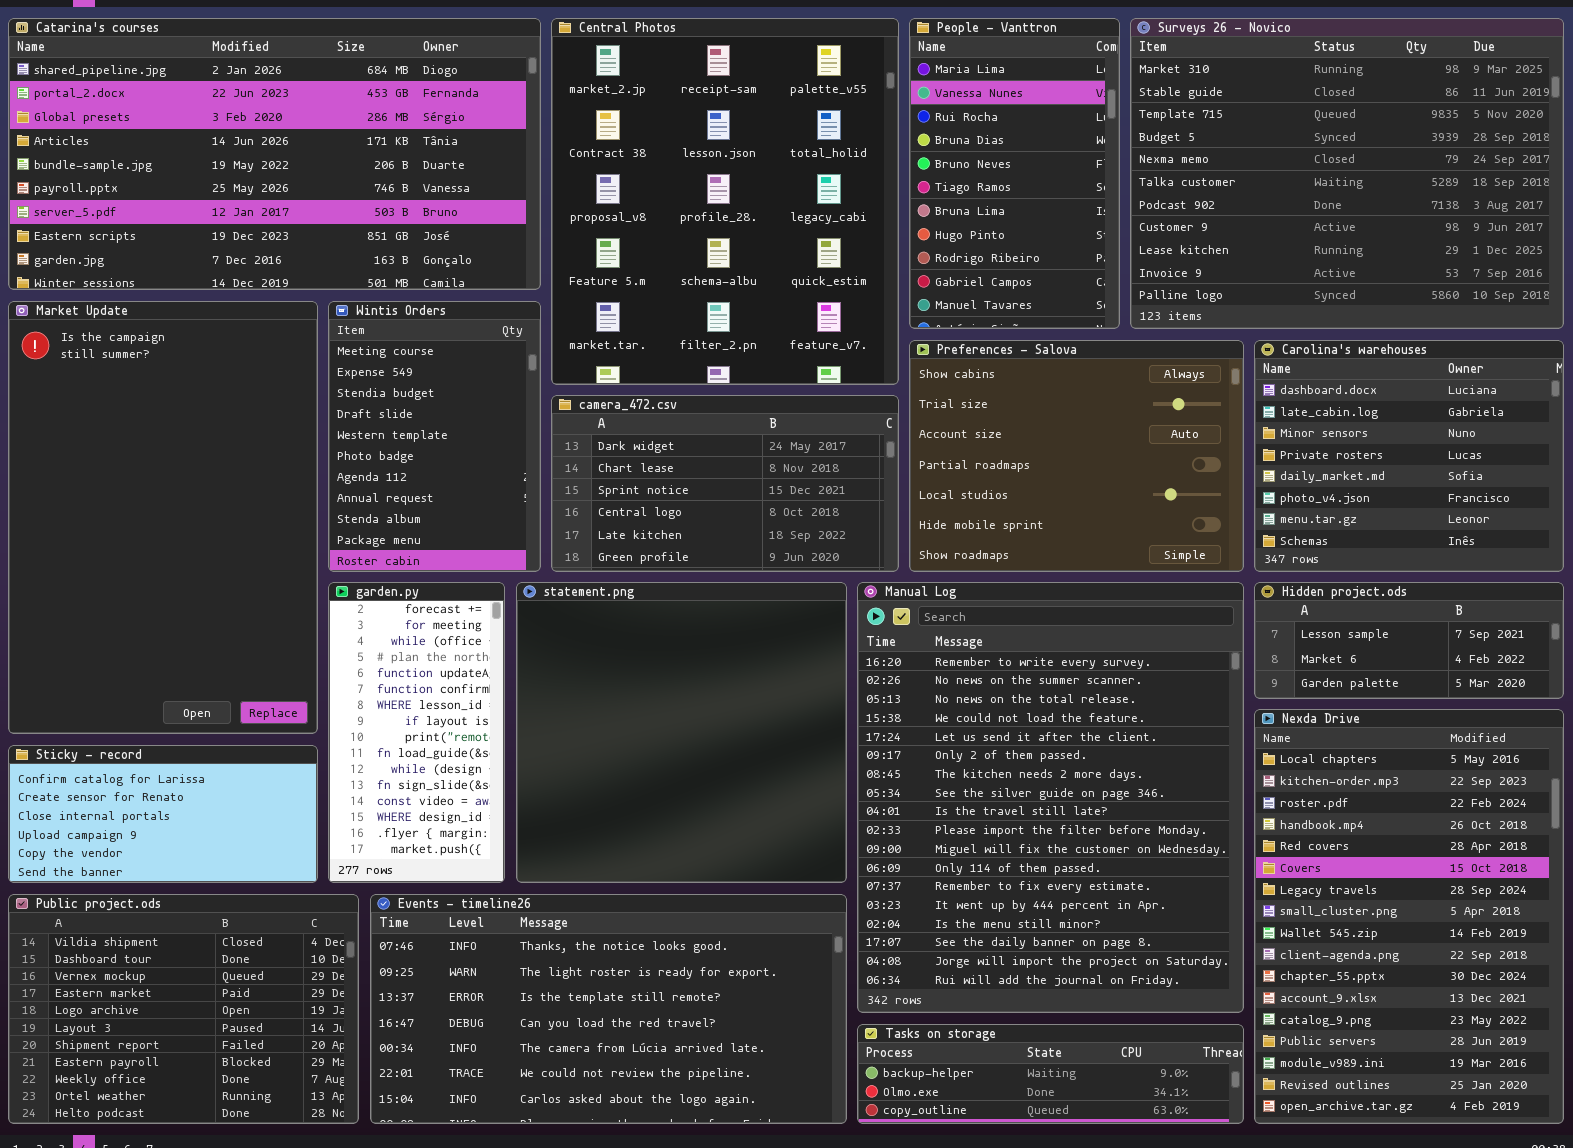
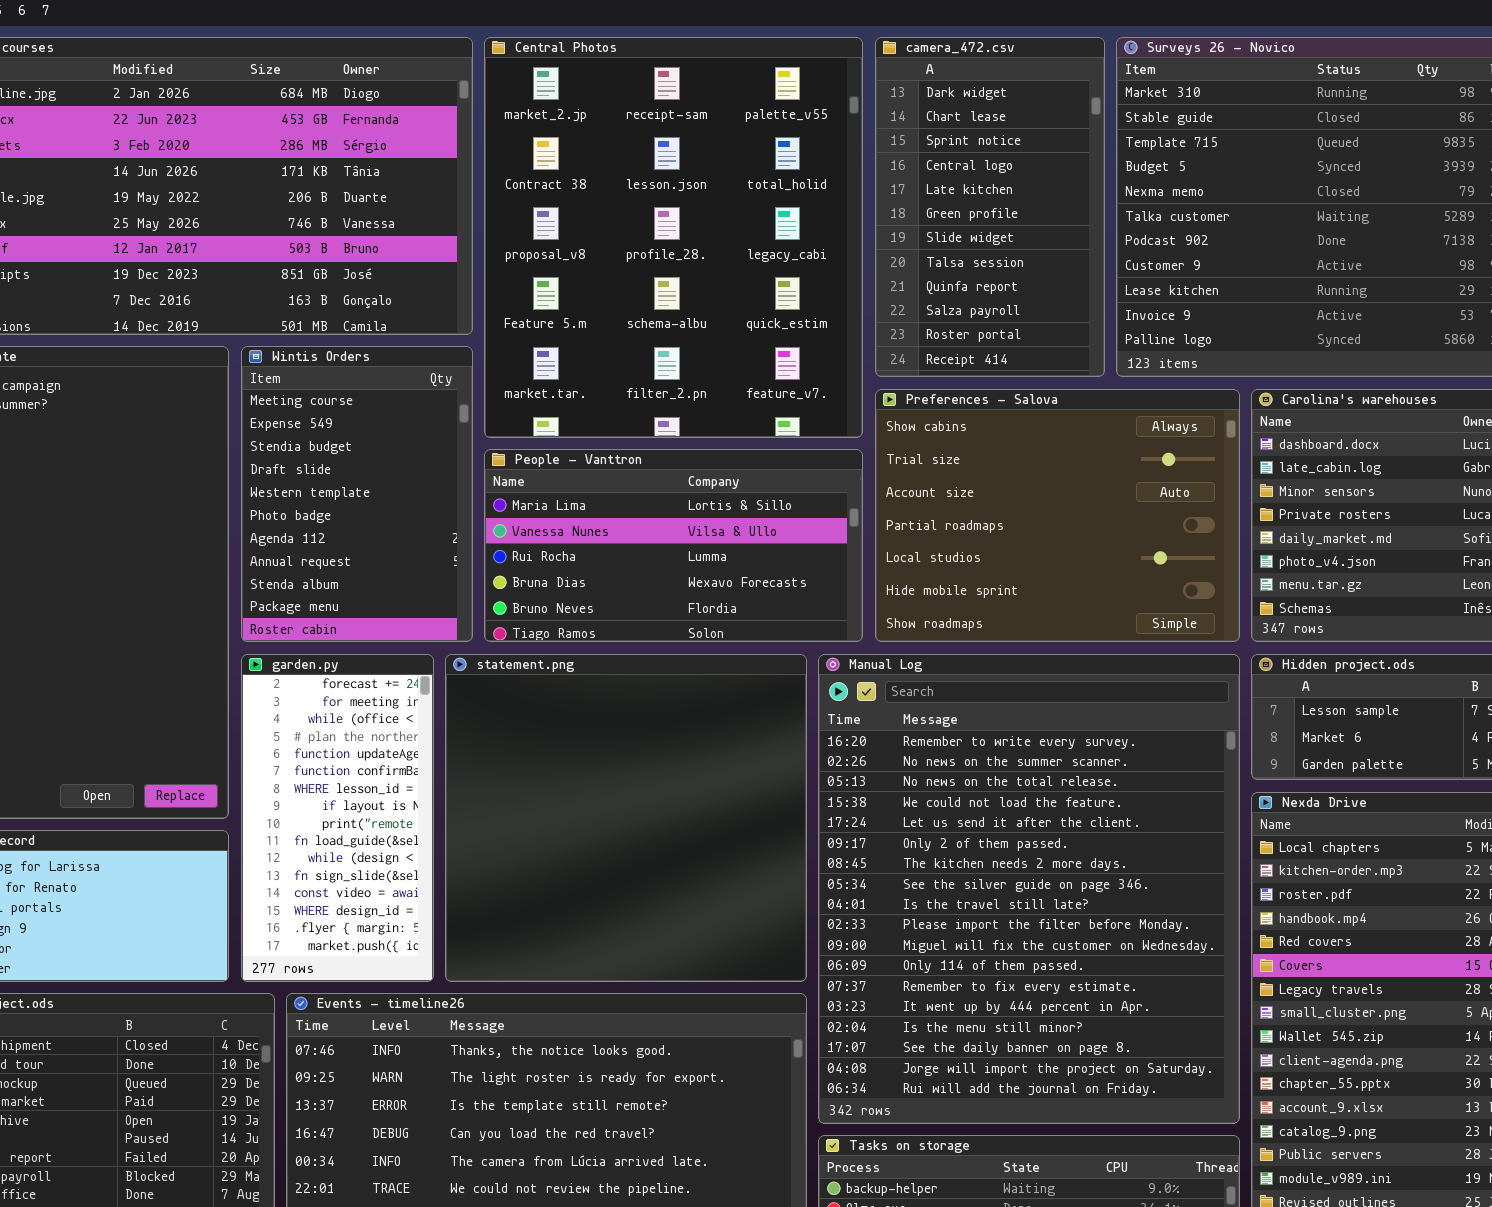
People - Vanttron: [909,18,1120,329] -> [484,449,863,642], moved, resized
camera_472.csv: [551,395,899,572] -> [875,37,1105,377], moved, resized

